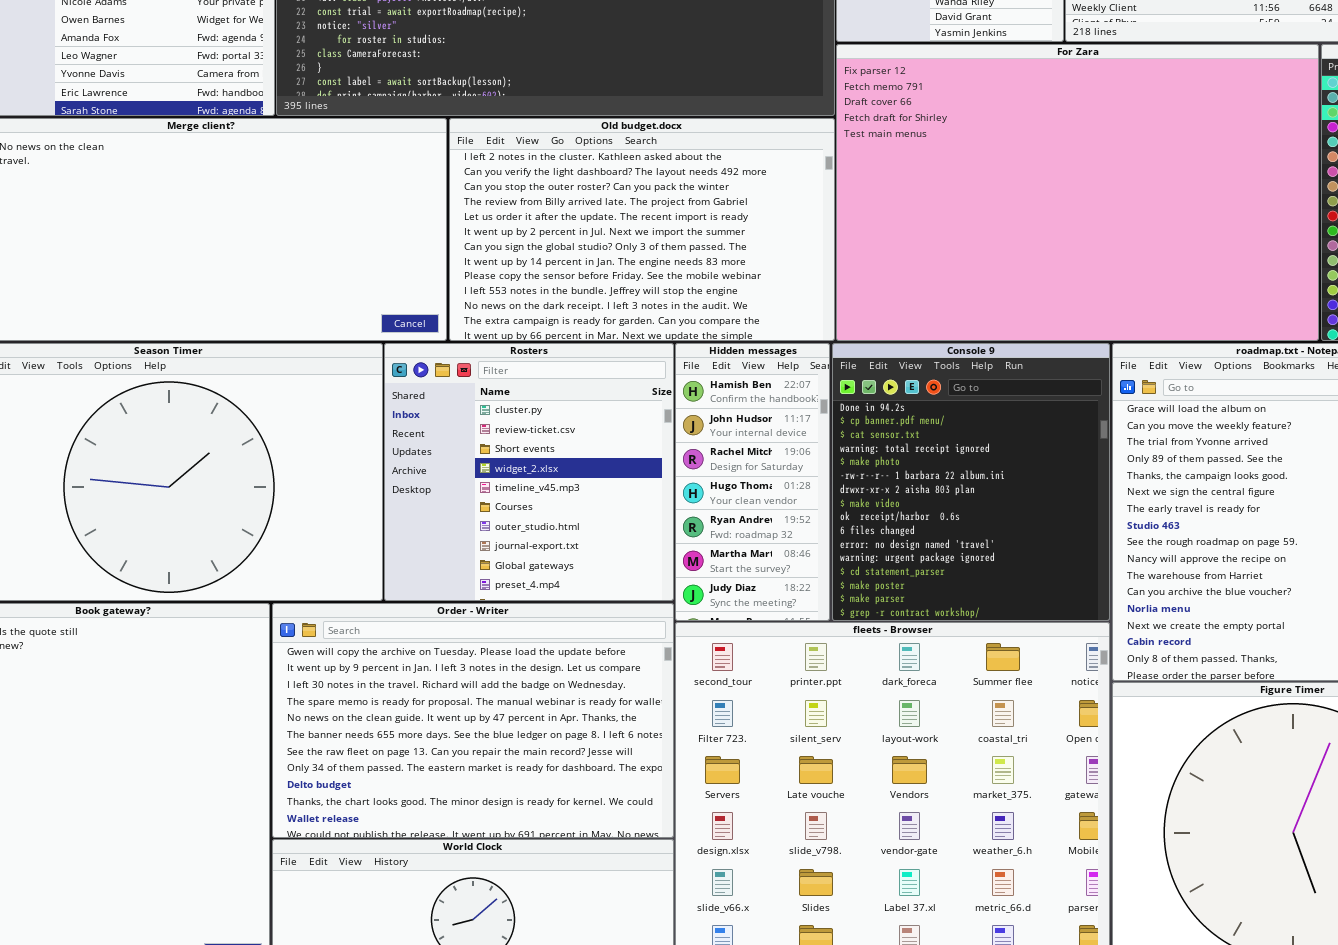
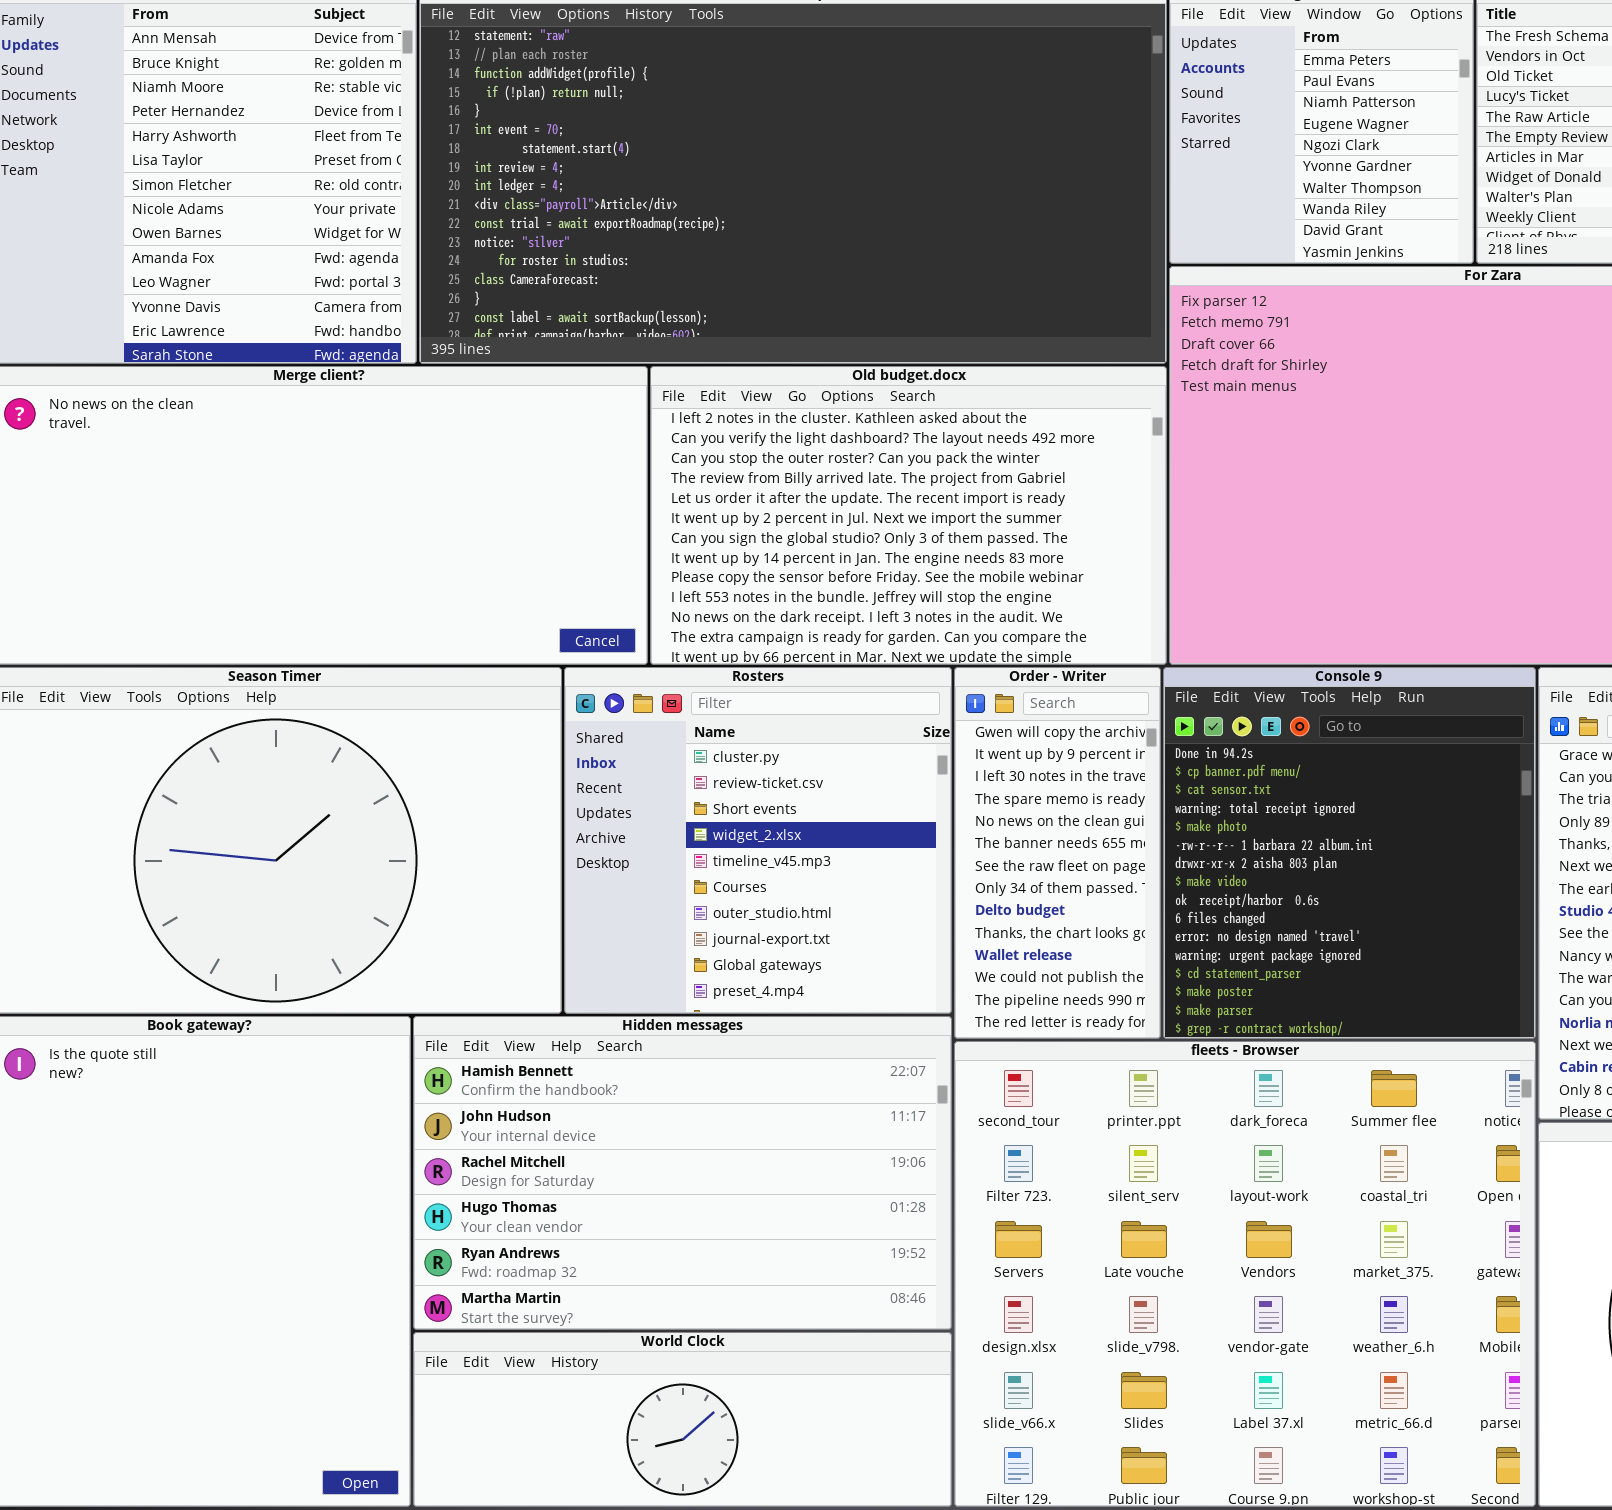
Hidden messages: [675,343,830,621] -> [413,1016,952,1330], moved, resized
Order - Writer: [272,603,674,838] -> [954,667,1161,1039], moved, resized

